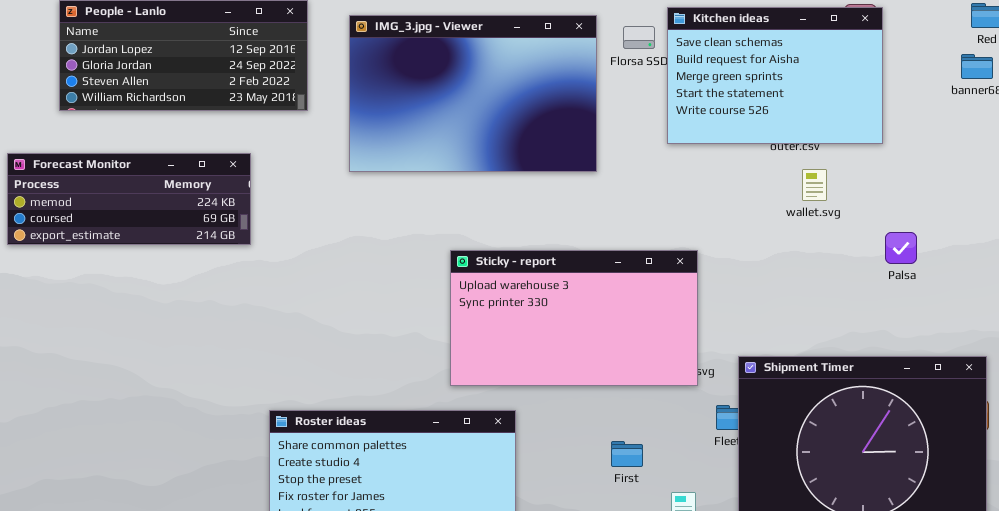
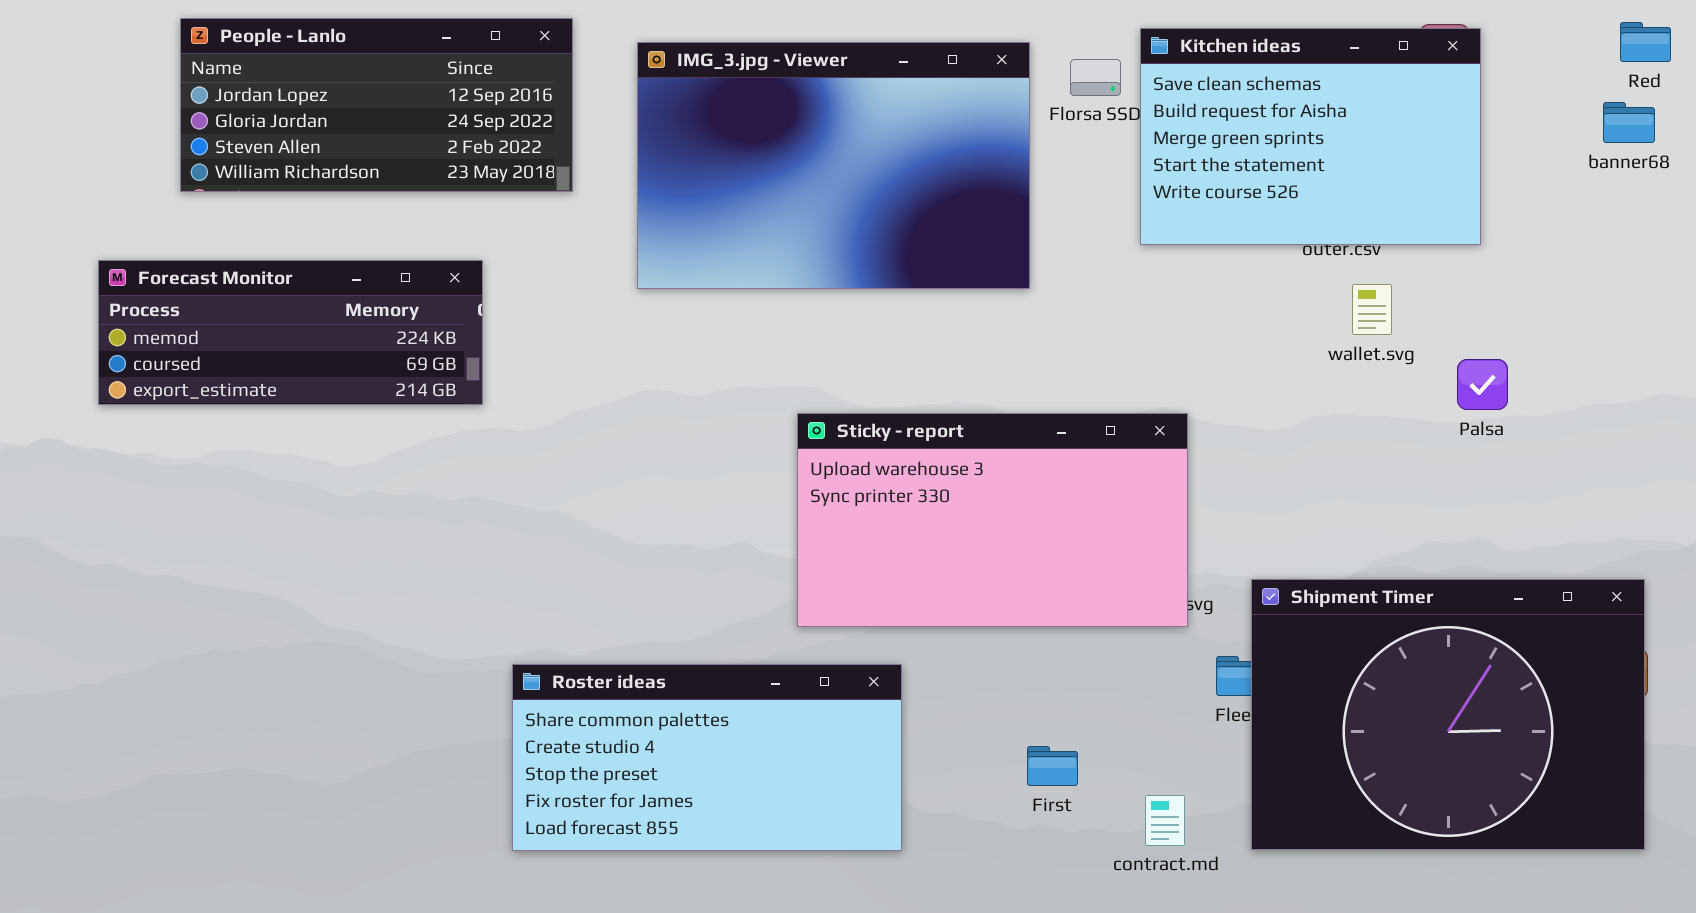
Palsa: [885,232,917,264] -> [1457,359,1508,410], moved
First: [611,441,643,467] -> [1027,746,1078,786], moved

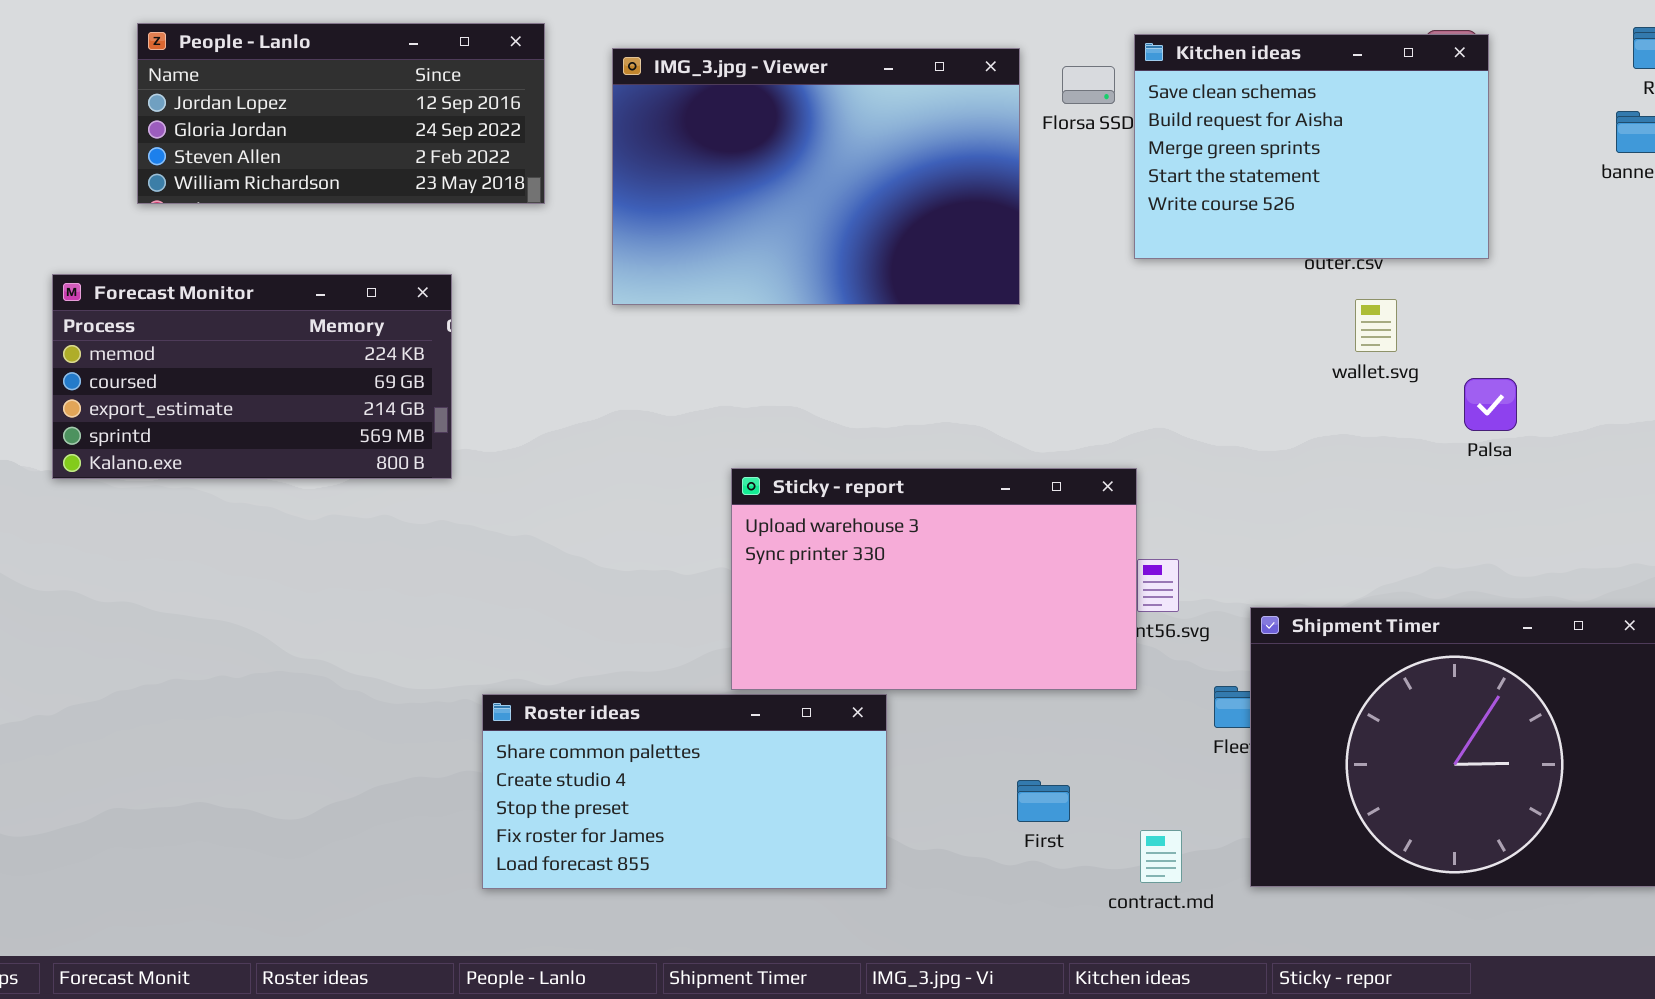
Forecast Monitor: [98,260,483,405] -> [52,274,452,479], resized
Sticky - report: [797,413,1188,627] -> [731,468,1137,690], moved

